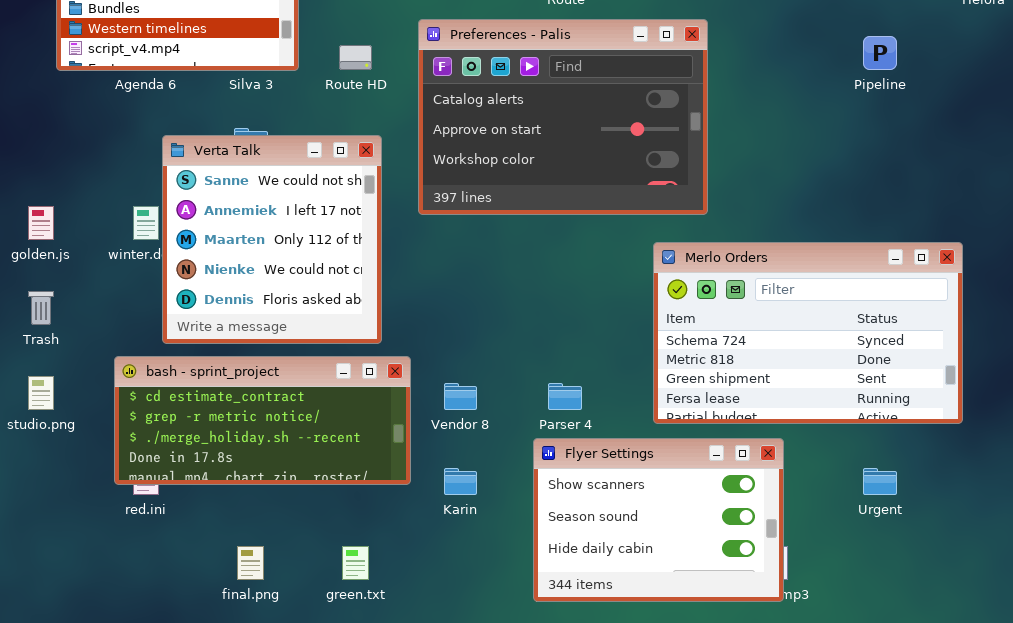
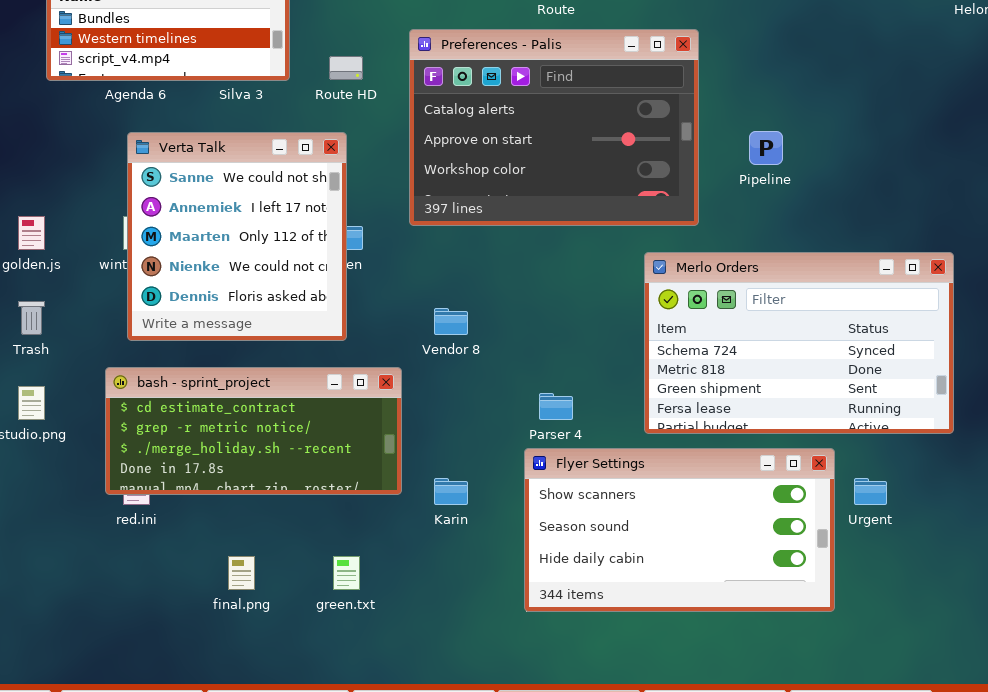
Pipeline: [863,36,897,70] -> [749,131,783,165], moved
Verta Talk: [162,135,382,344] -> [127,132,347,341], moved
Vendor 8: [444,383,477,410] -> [434,308,468,335], moved
Flyer Settings: [533,438,784,602] -> [524,448,835,612], resized

